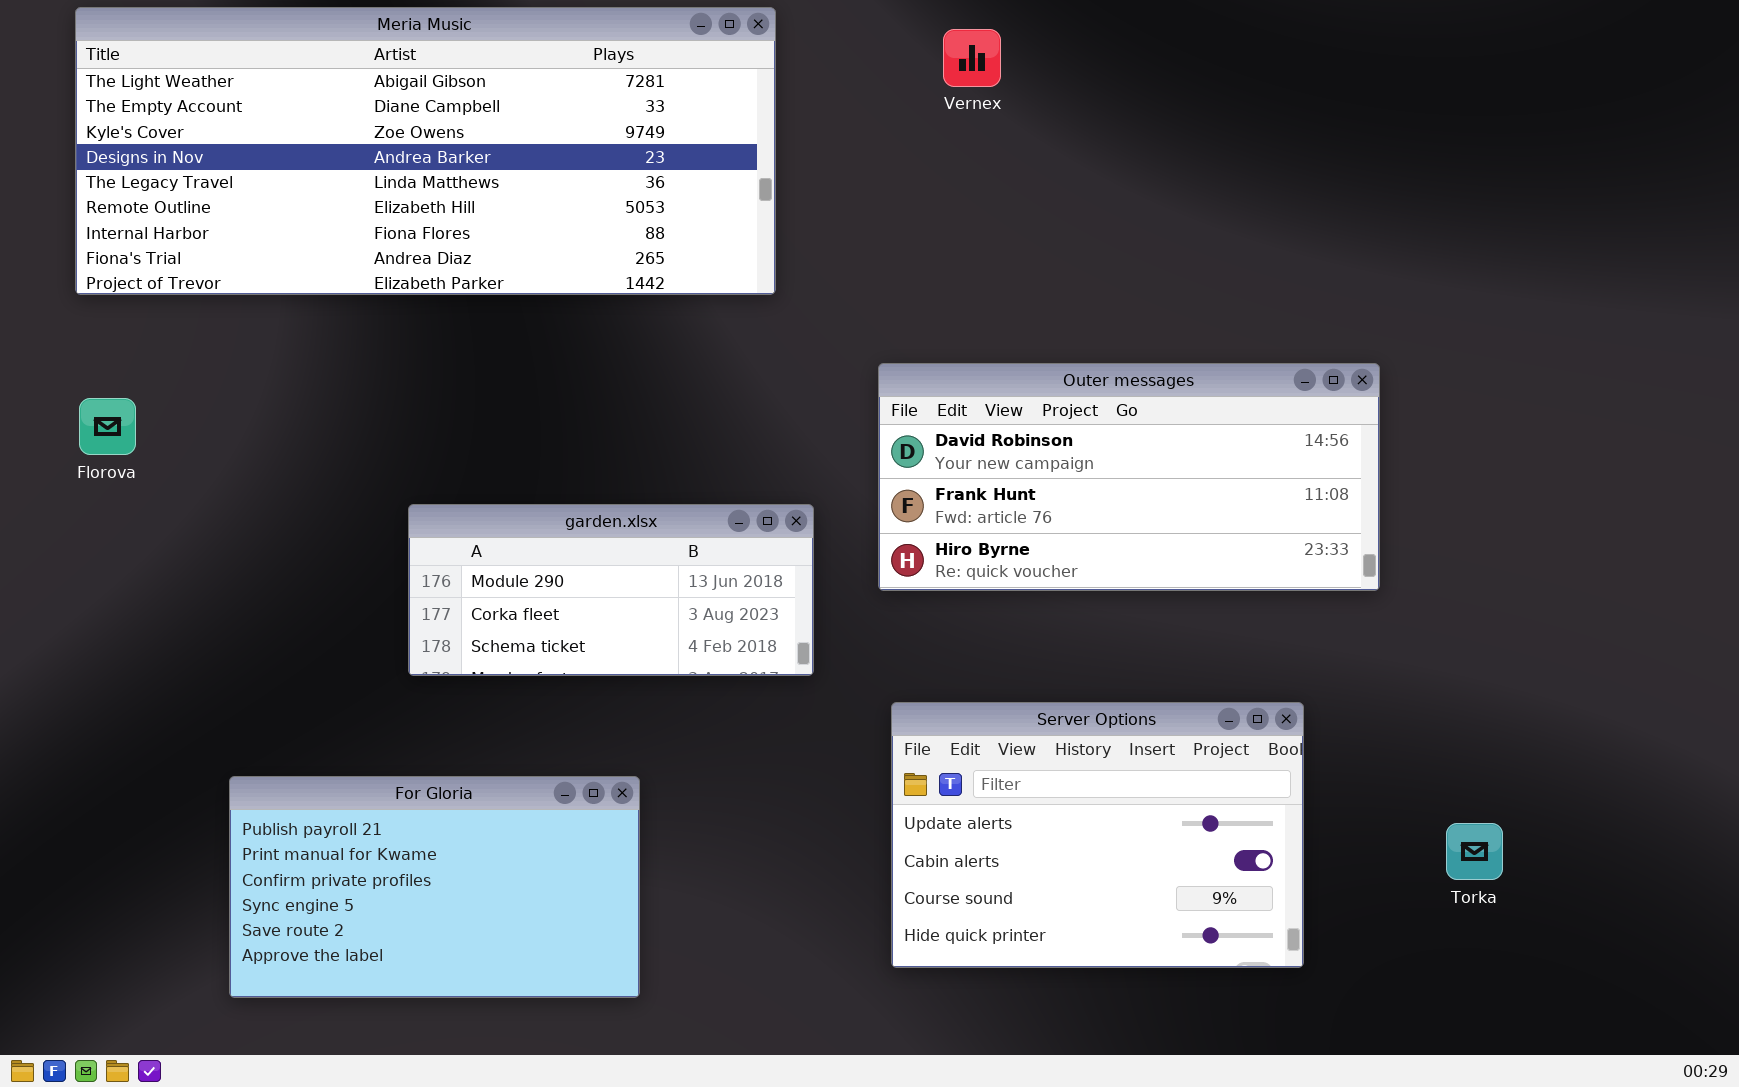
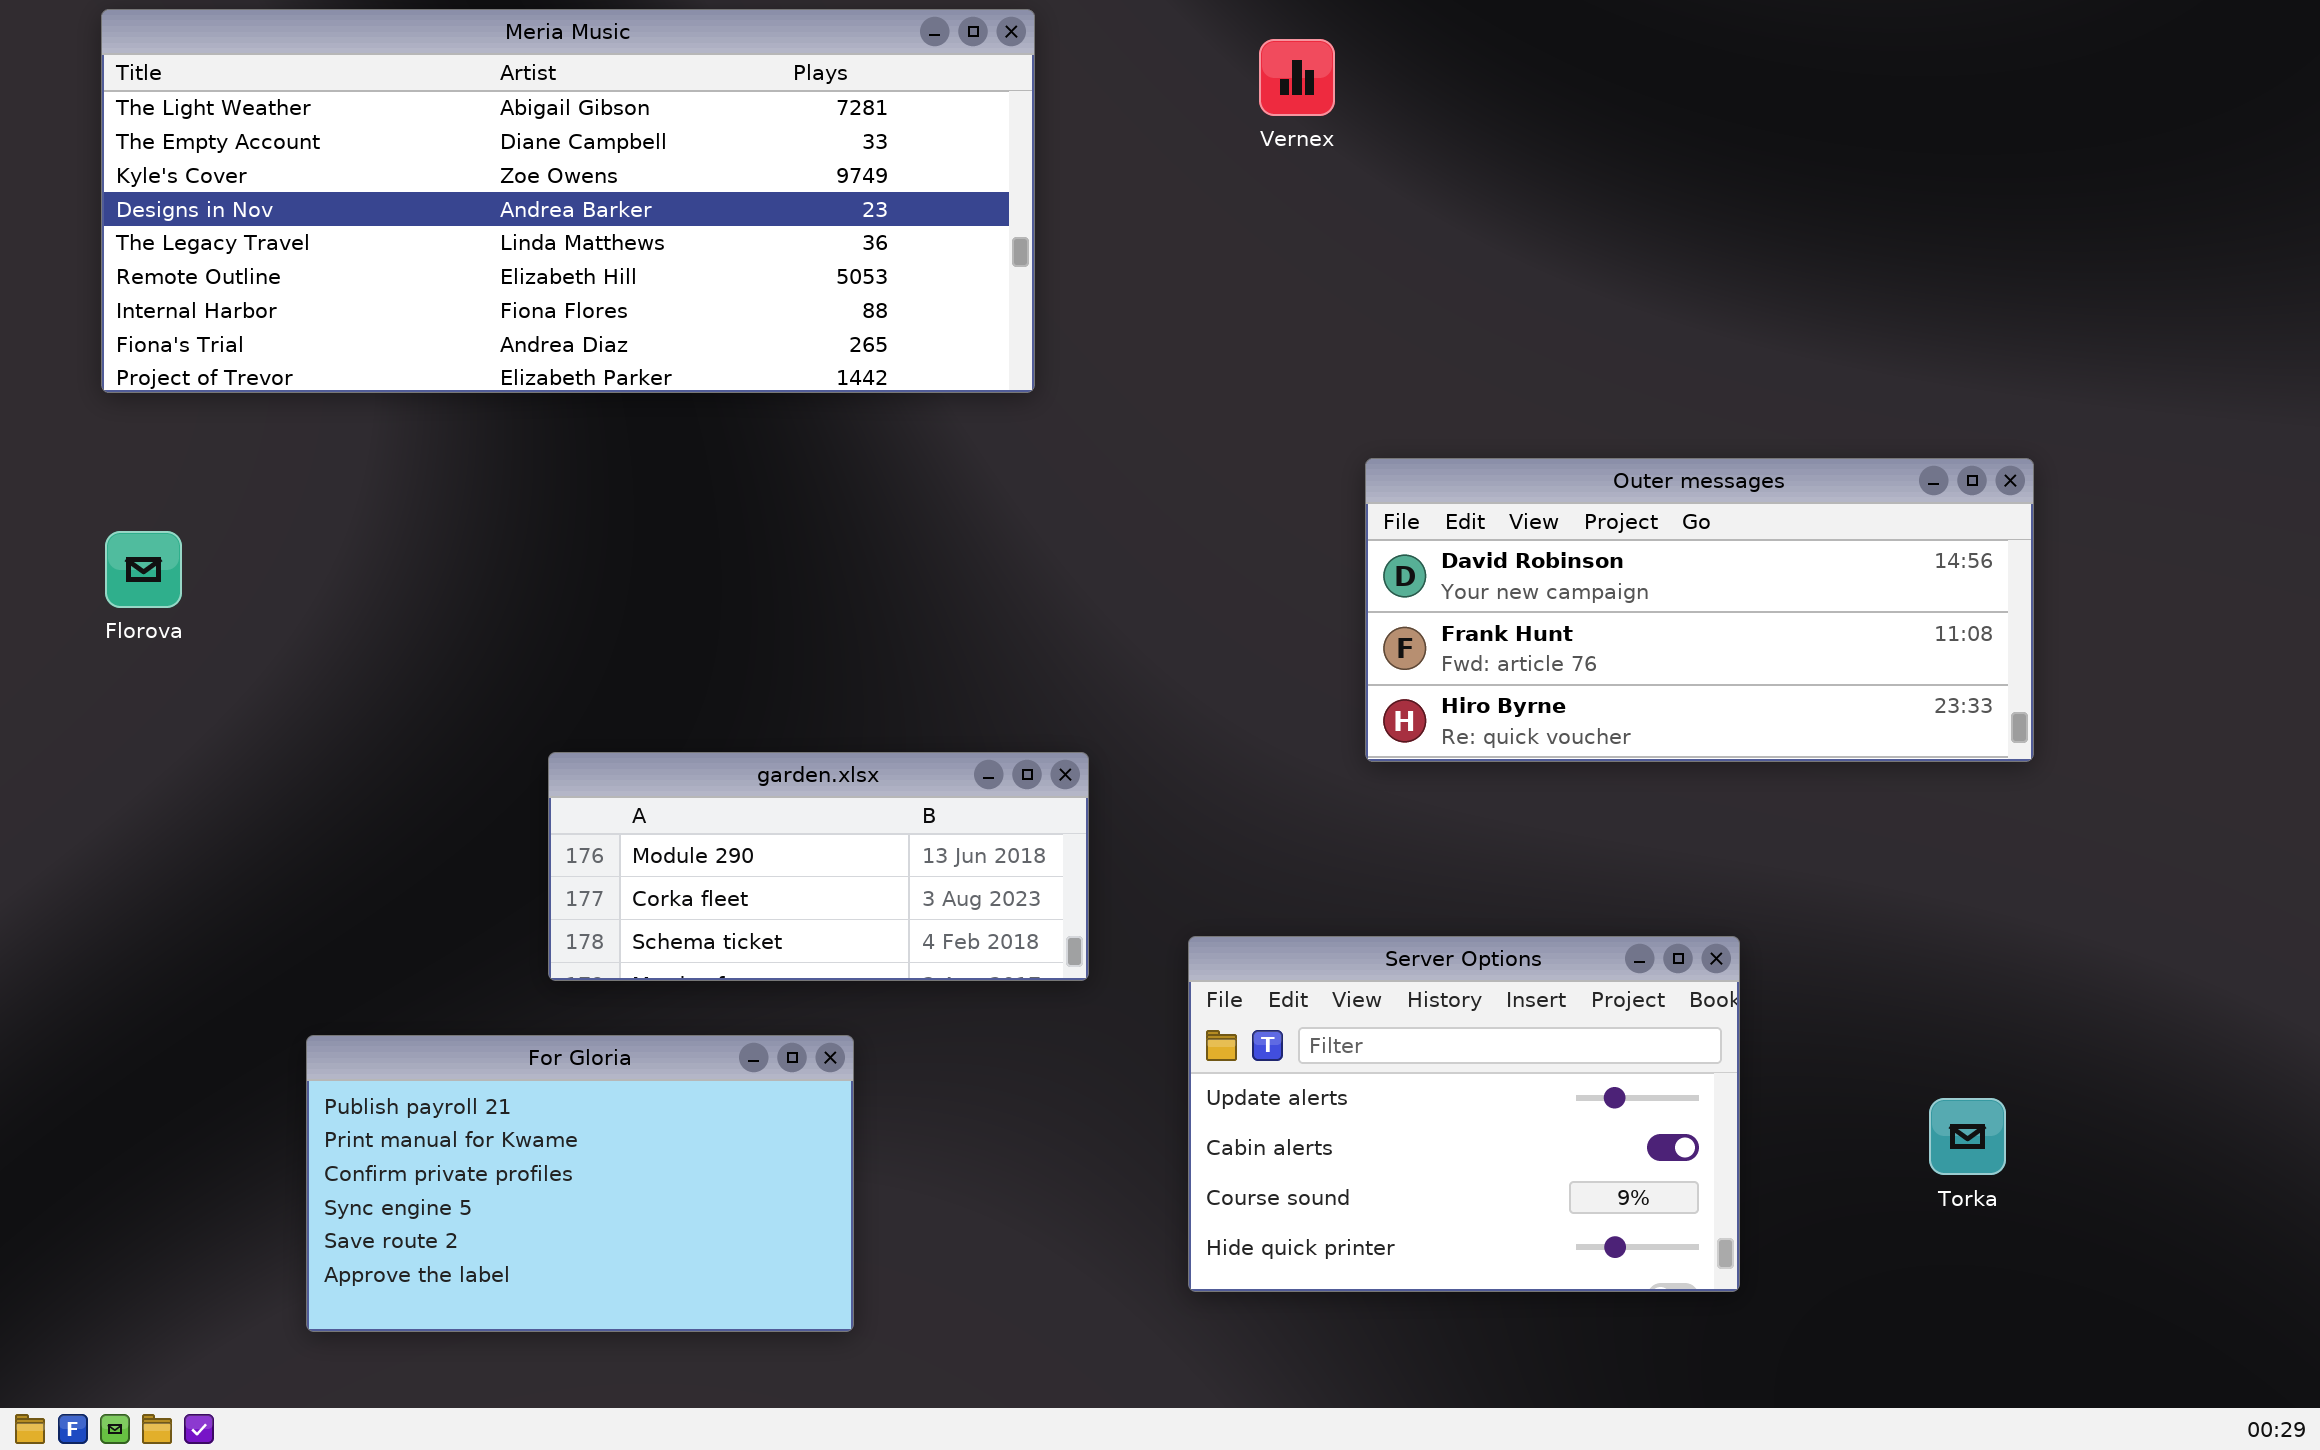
Outer messages: [878,363,1380,591] -> [1365,458,2034,762], moved
garden.xlsx: [408,504,814,676] -> [548,752,1089,981], moved

